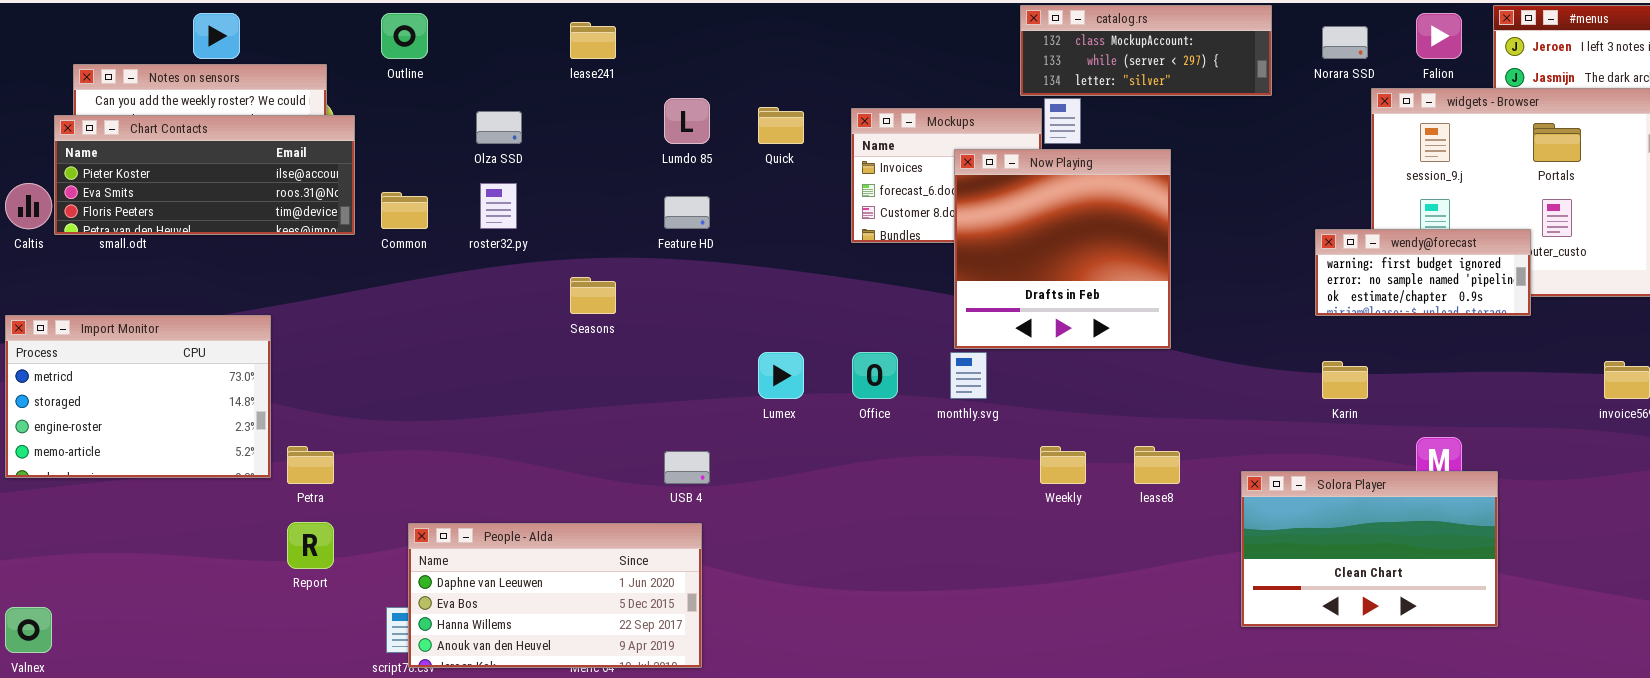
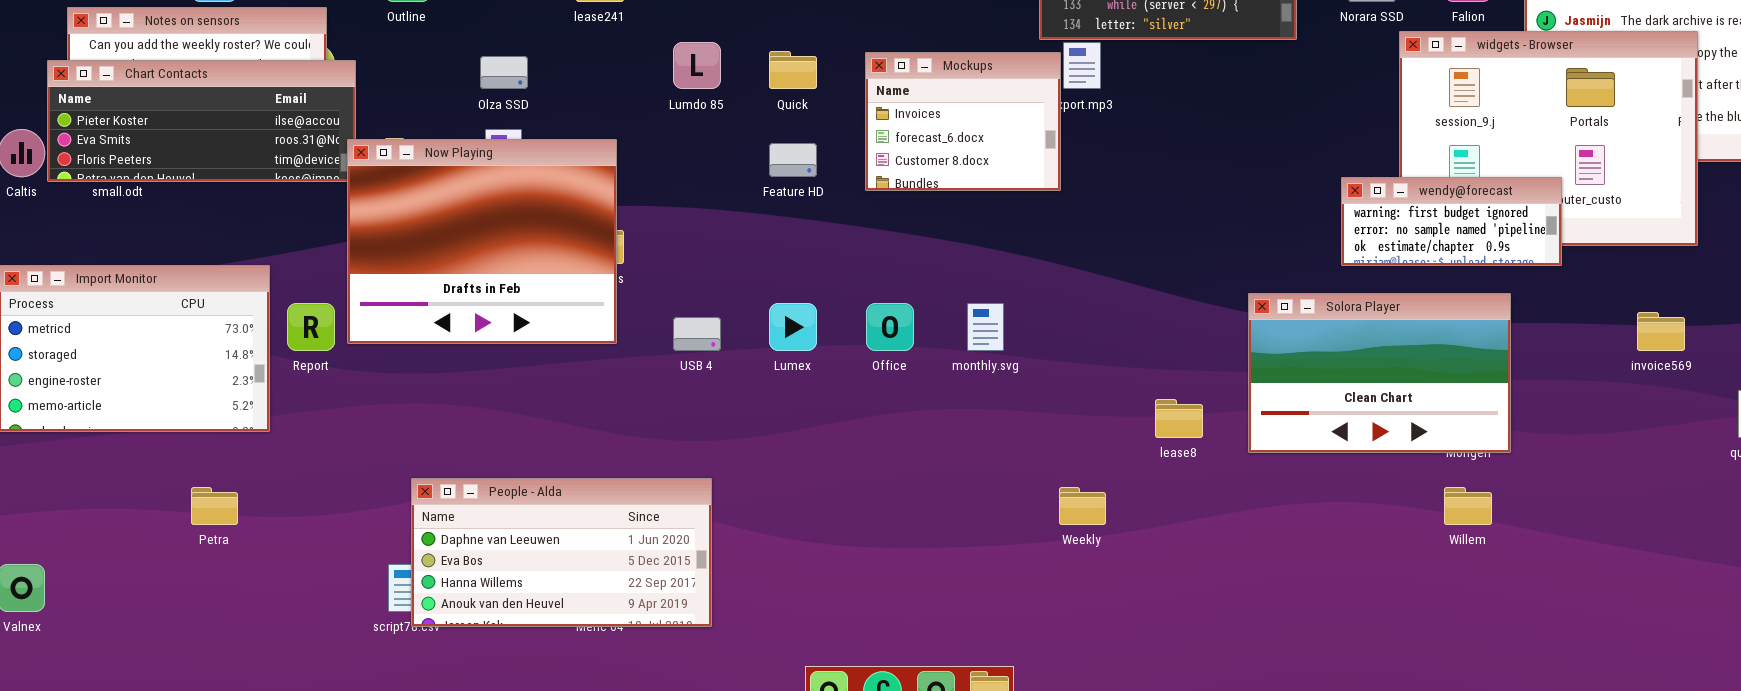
Now Playing: [954,149,1171,349] -> [347,139,617,344], moved, resized
Feature HD: [664,196,710,229] -> [769,143,817,177], moved
Petra: [287,446,334,484] -> [191,487,238,525], moved
Weekly: [1040,446,1086,484] -> [1059,487,1106,525], moved
USB 4: [664,451,710,484] -> [673,317,721,351], moved
Solora Player: [1241,471,1498,627] -> [1248,293,1511,453], moved
Report: [287,522,334,569] -> [287,303,335,351], moved

